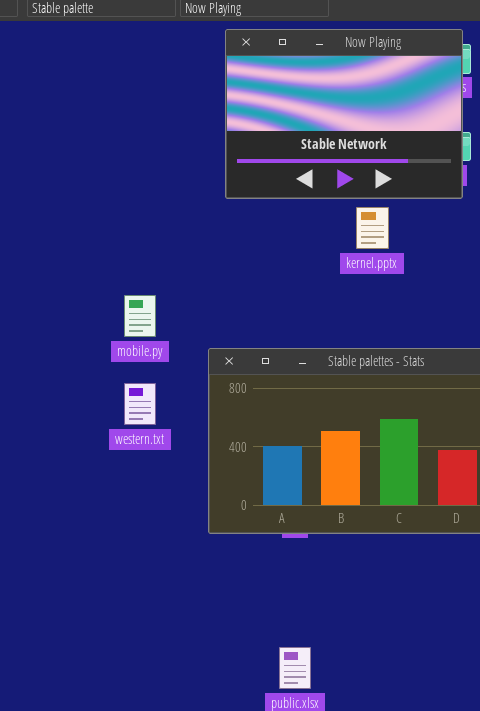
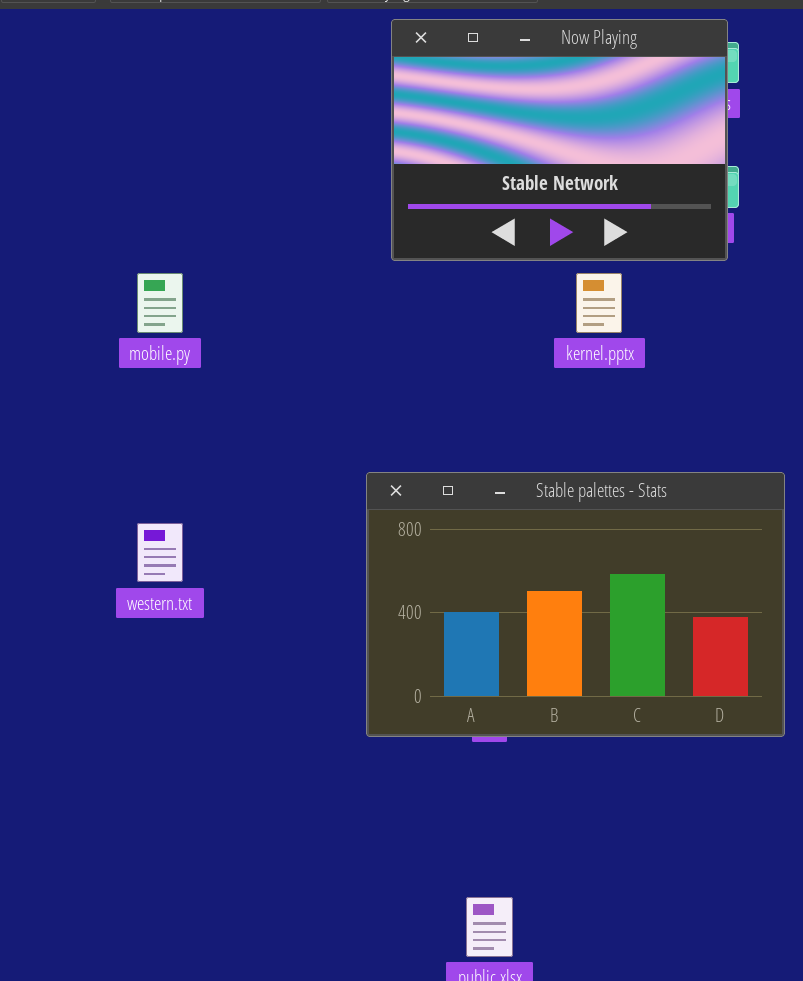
mobile.py: [124,295,156,337] -> [137,273,183,333], moved
western.txt: [124,383,156,425] -> [137,523,183,582], moved

